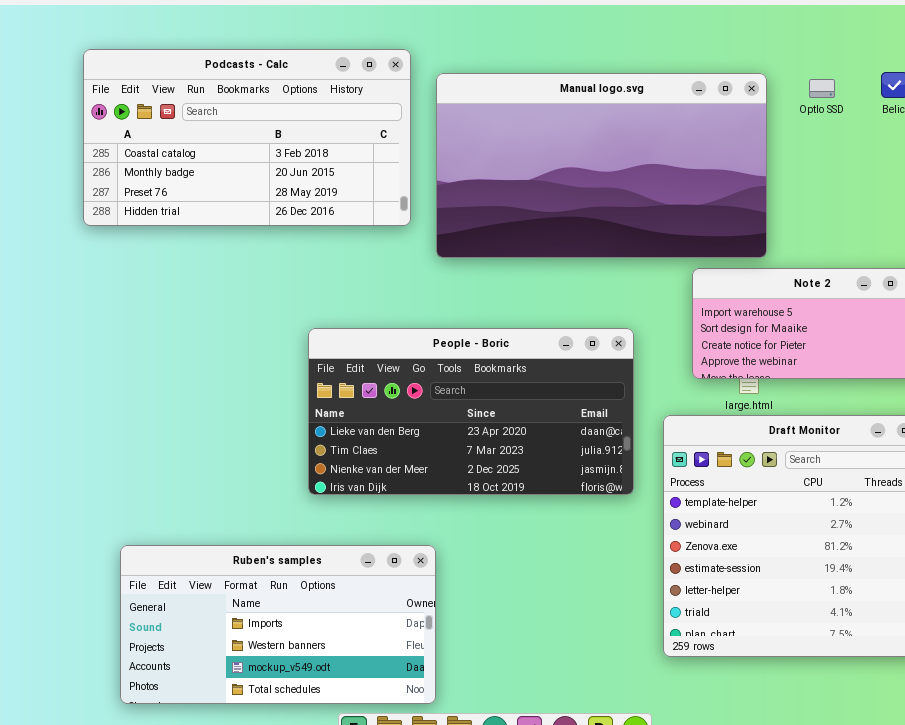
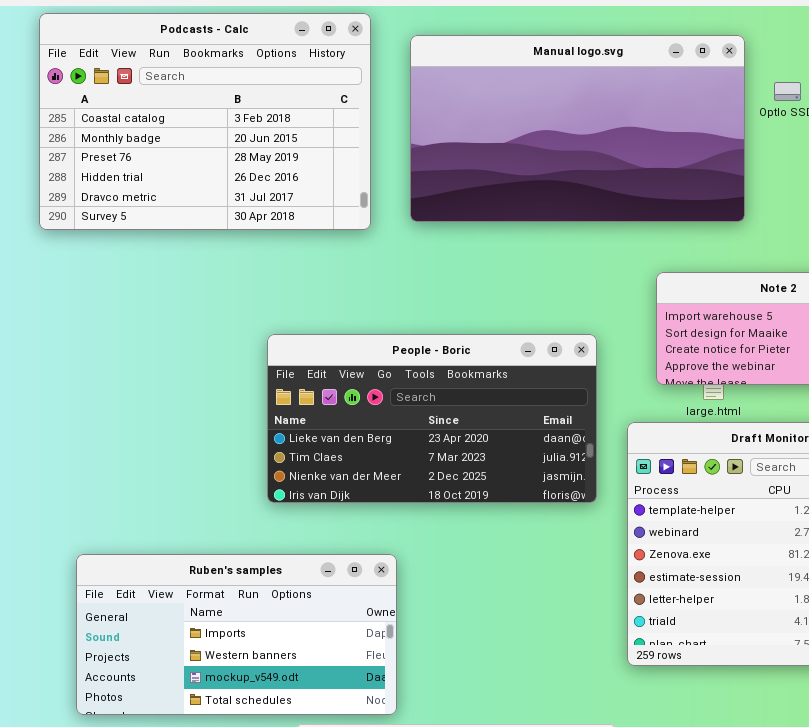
Podcasts - Calc: [83,49,411,226] -> [39,13,371,230], resized
Manual logo.svg: [436,73,767,258] -> [410,35,745,222], moved

